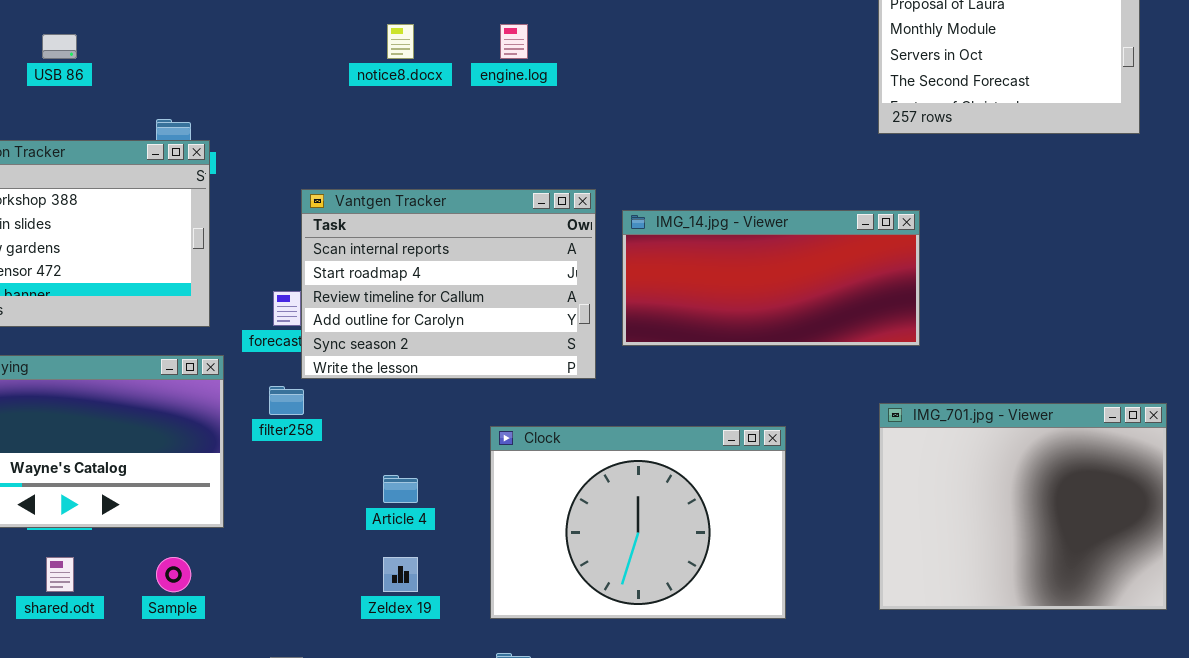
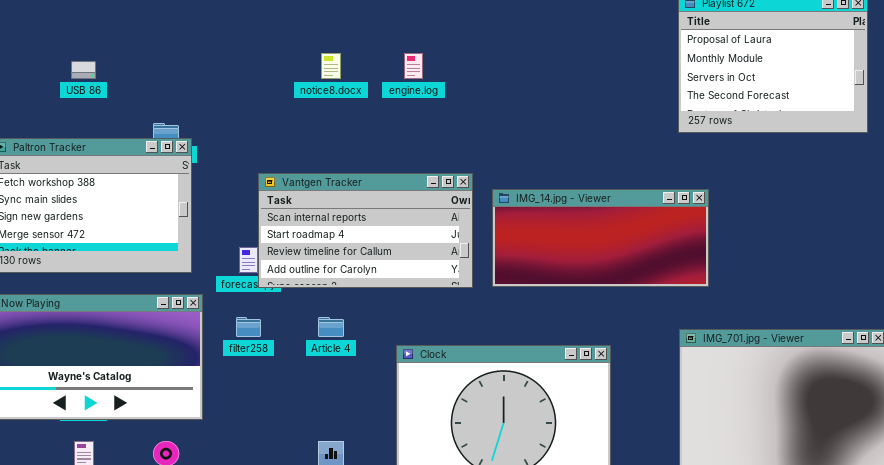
Vantgen Tracker: [301,189,596,379] -> [258,173,473,288], resized
Article 4: [383,475,418,503] -> [318,317,344,337], moved

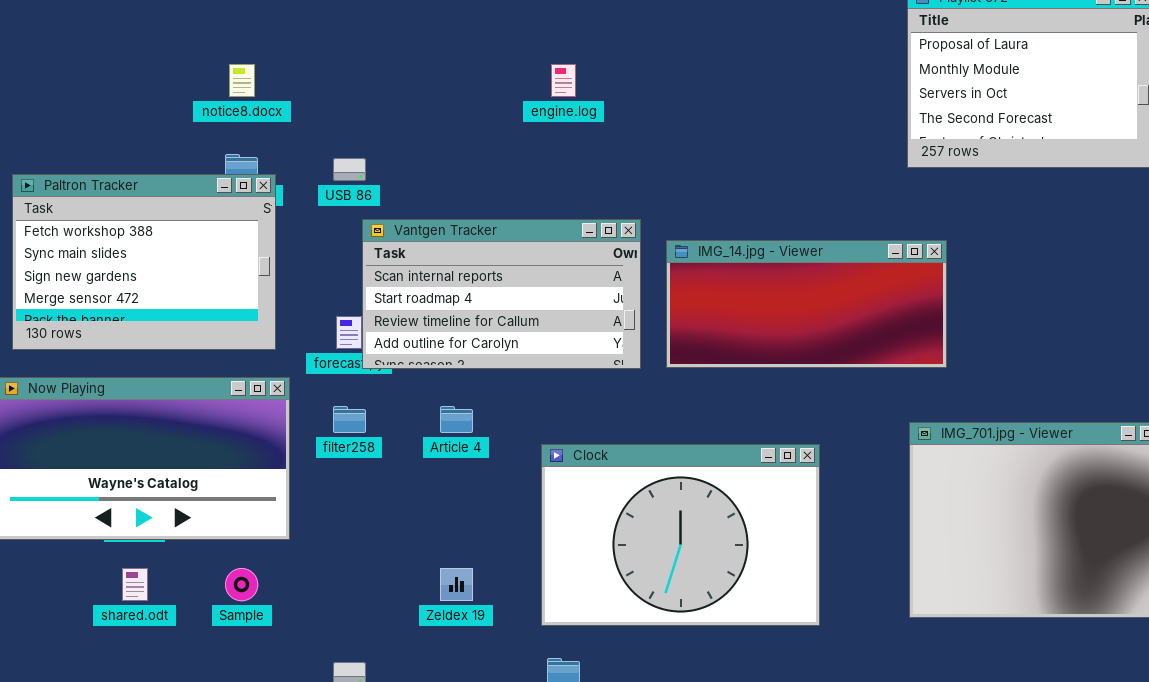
notice8.docx: [321,53,341,79] -> [229,64,255,97], moved
USB 86: [71,61,96,79] -> [333,158,366,181], moved

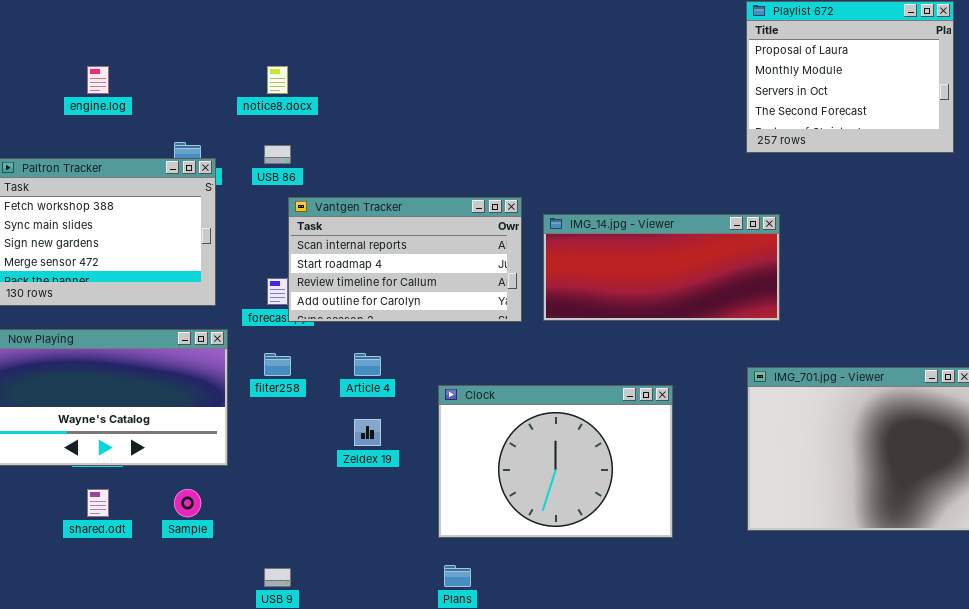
notice8.docx: [229,64,255,97] -> [267,66,288,94], moved
engine.log: [551,64,576,97] -> [87,66,109,94], moved
Zeldex 19: [440,568,473,601] -> [354,419,381,446], moved

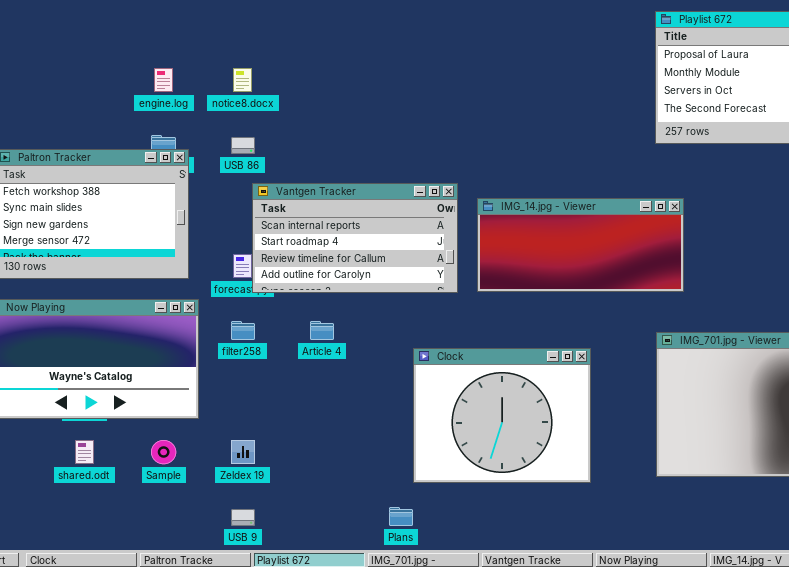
engine.log: [87,66,109,94] -> [154,68,173,92], moved
Clock: [438,385,673,538] -> [413,348,591,483], resized
Zeldex 19: [354,419,381,446] -> [231,440,255,464], moved

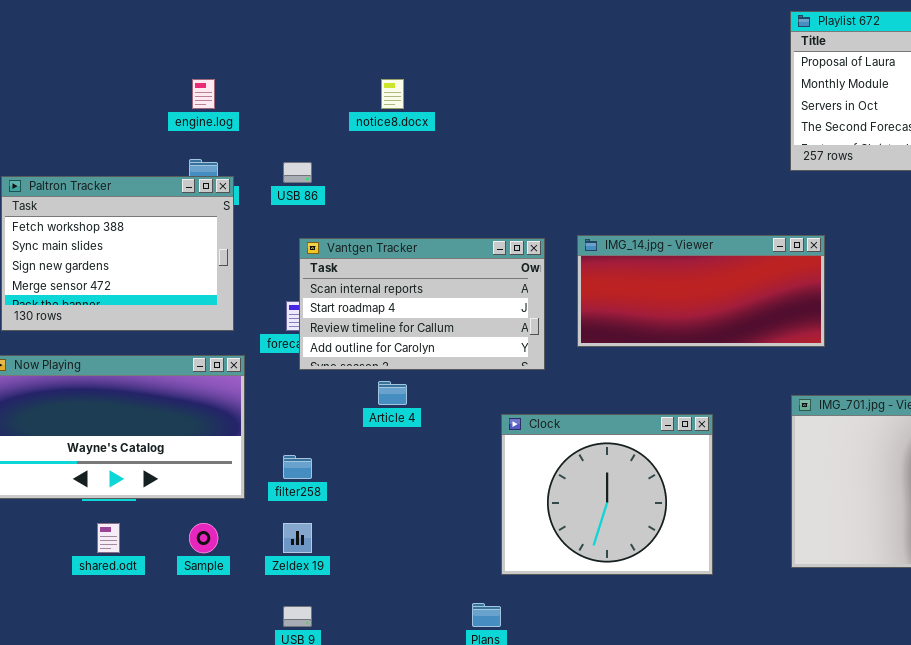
notice8.docx: [233,68,252,92] -> [381,79,404,109], moved
Vantgen Tracker: [252,183,458,293] -> [299,238,545,370], moved
filter258: [231,321,255,340] -> [283,455,312,479], moved

